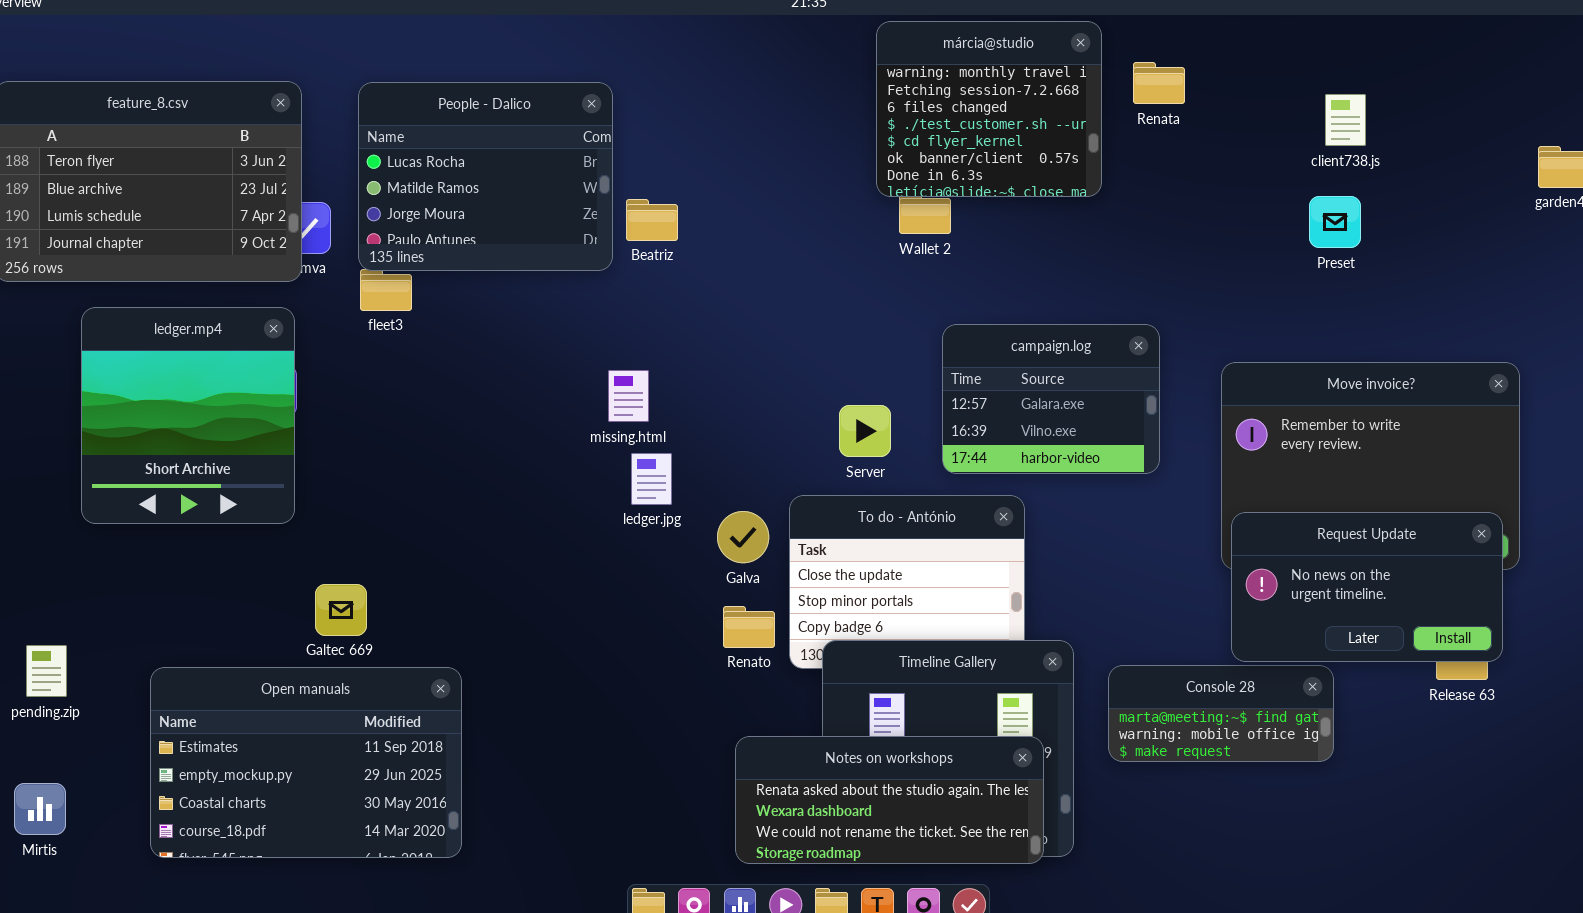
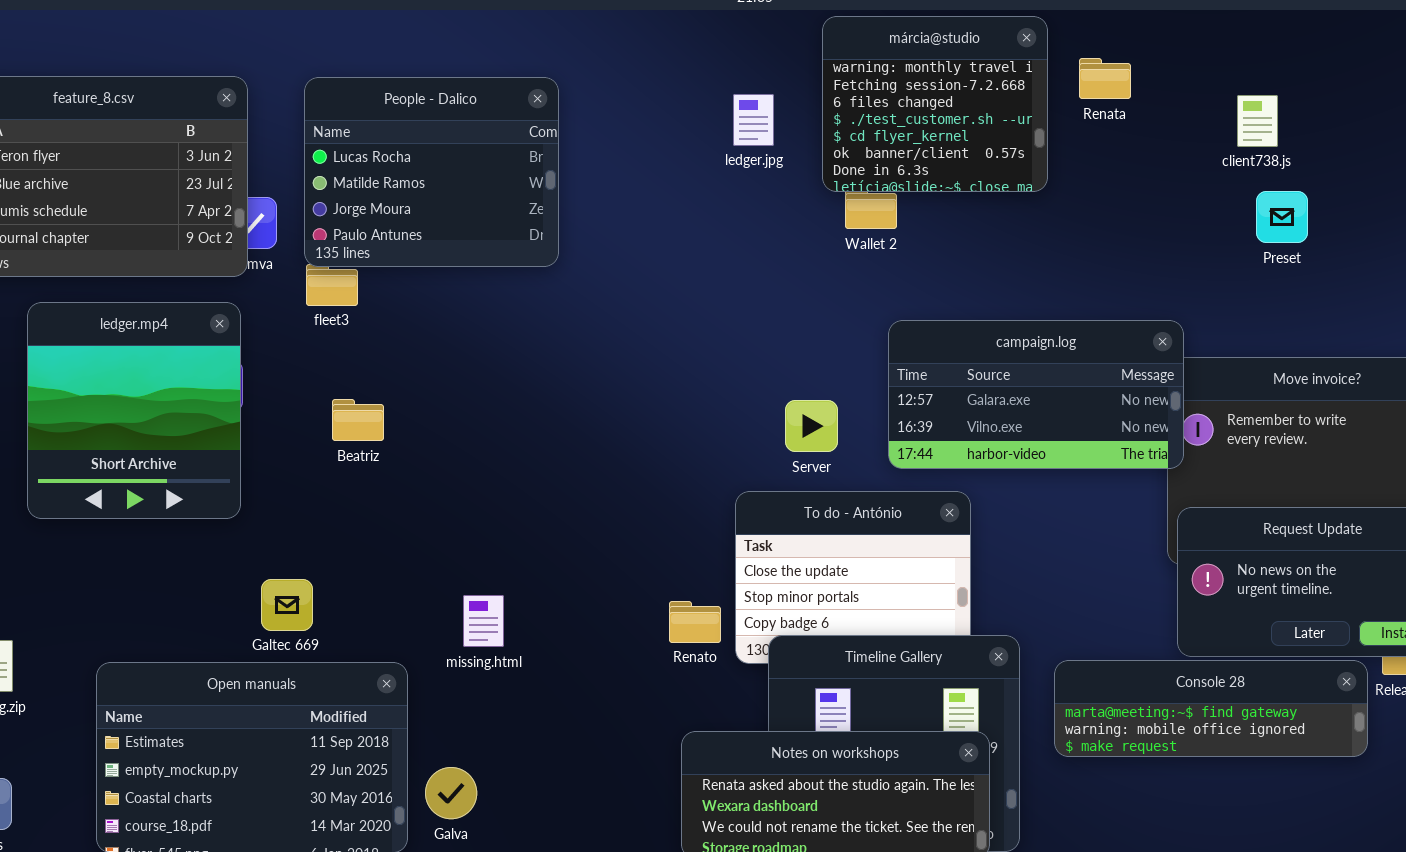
client738.js: [1325,94,1366,146] -> [1237,95,1278,147], moved
Beatriz: [626,199,678,241] -> [332,399,384,441], moved
campaign.log: [942,324,1160,474] -> [888,320,1184,469], resized
missing.html: [608,370,649,422] -> [463,595,504,647], moved
ledger.jpg: [631,453,672,505] -> [733,94,774,146], moved
Galva: [717,511,769,563] -> [425,767,477,819], moved
Console 28: [1108,665,1334,762] -> [1054,660,1368,757], resized

